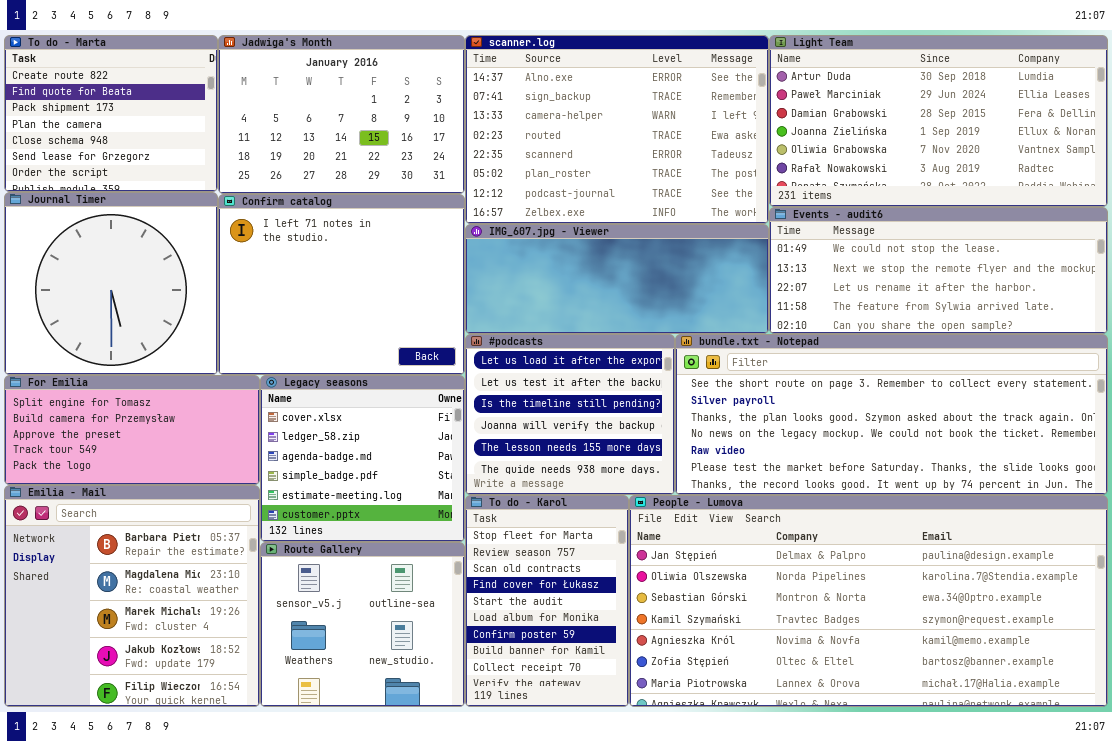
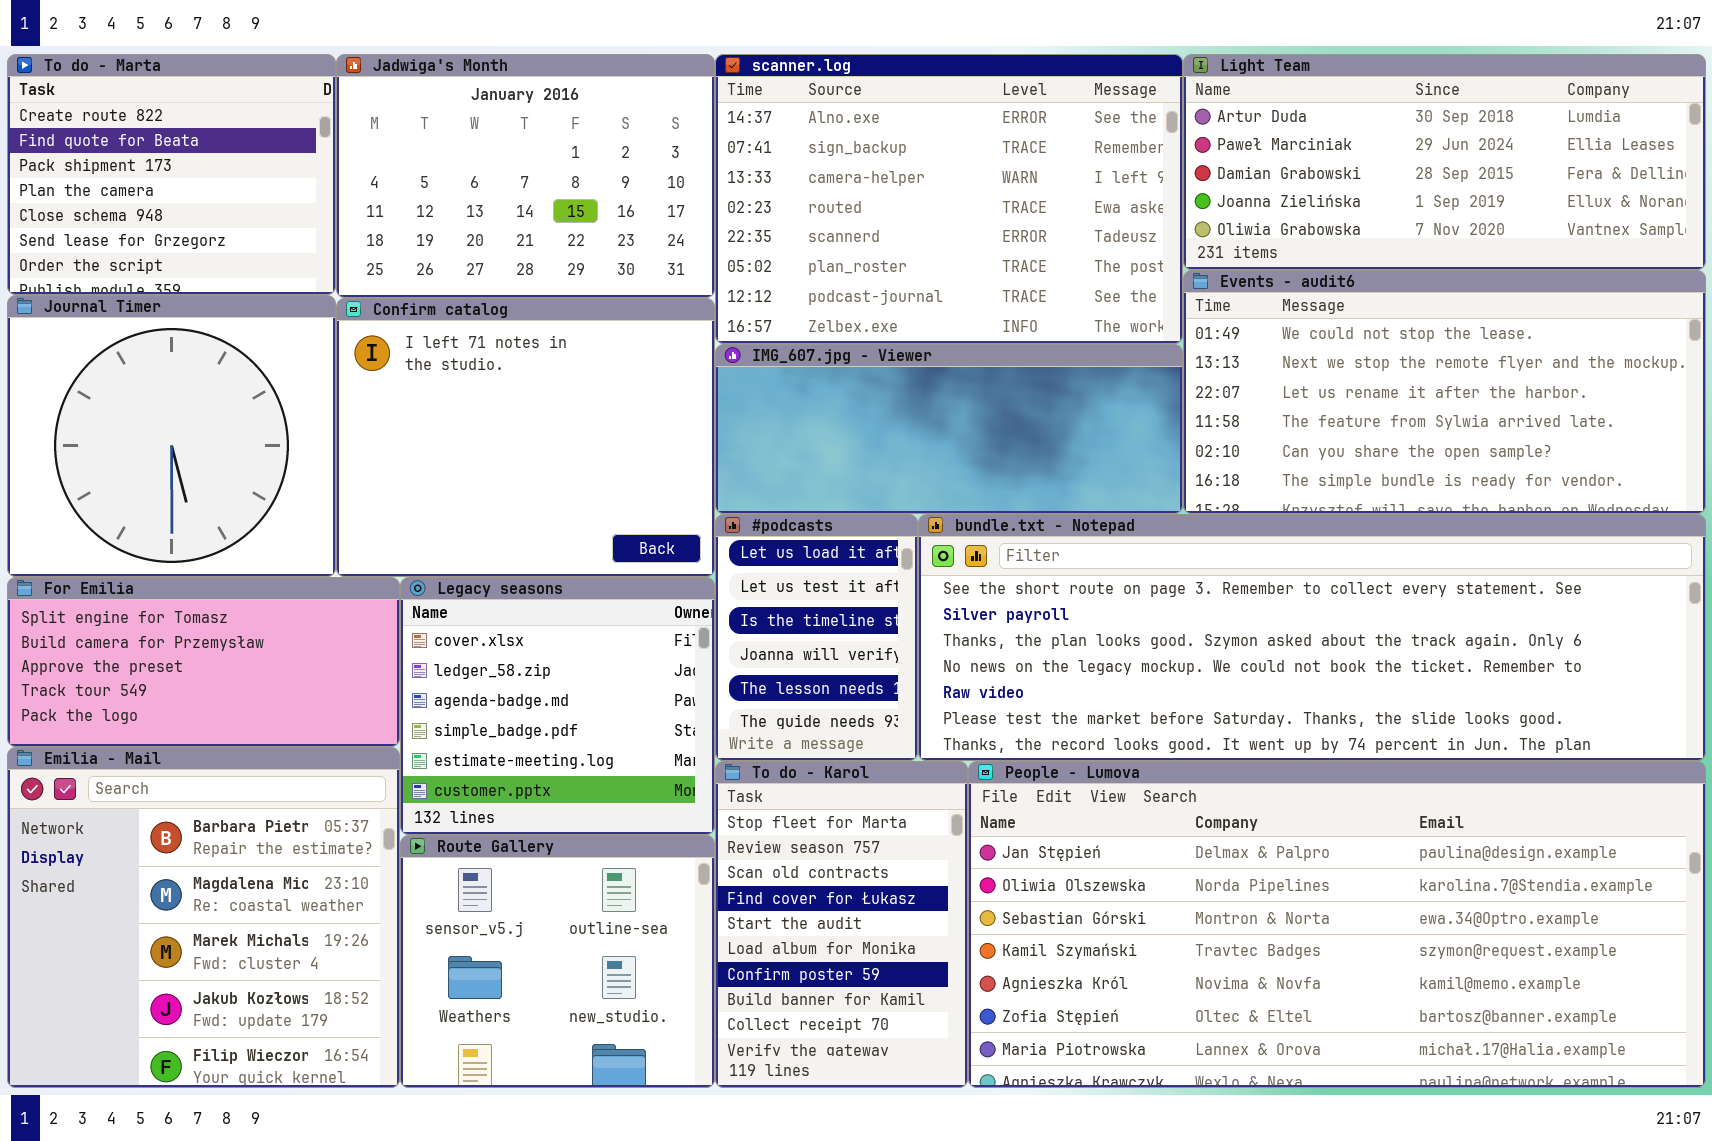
Light Team: [769,35,1108,207] -> [1183,54,1706,270], resized
Events - audit6: [769,207,1108,334] -> [1183,270,1706,514], resized
#podcasts: [465,334,675,495] -> [715,514,918,761], resized
bundle.txt - Notepad: [675,334,1108,495] -> [918,514,1706,761], resized

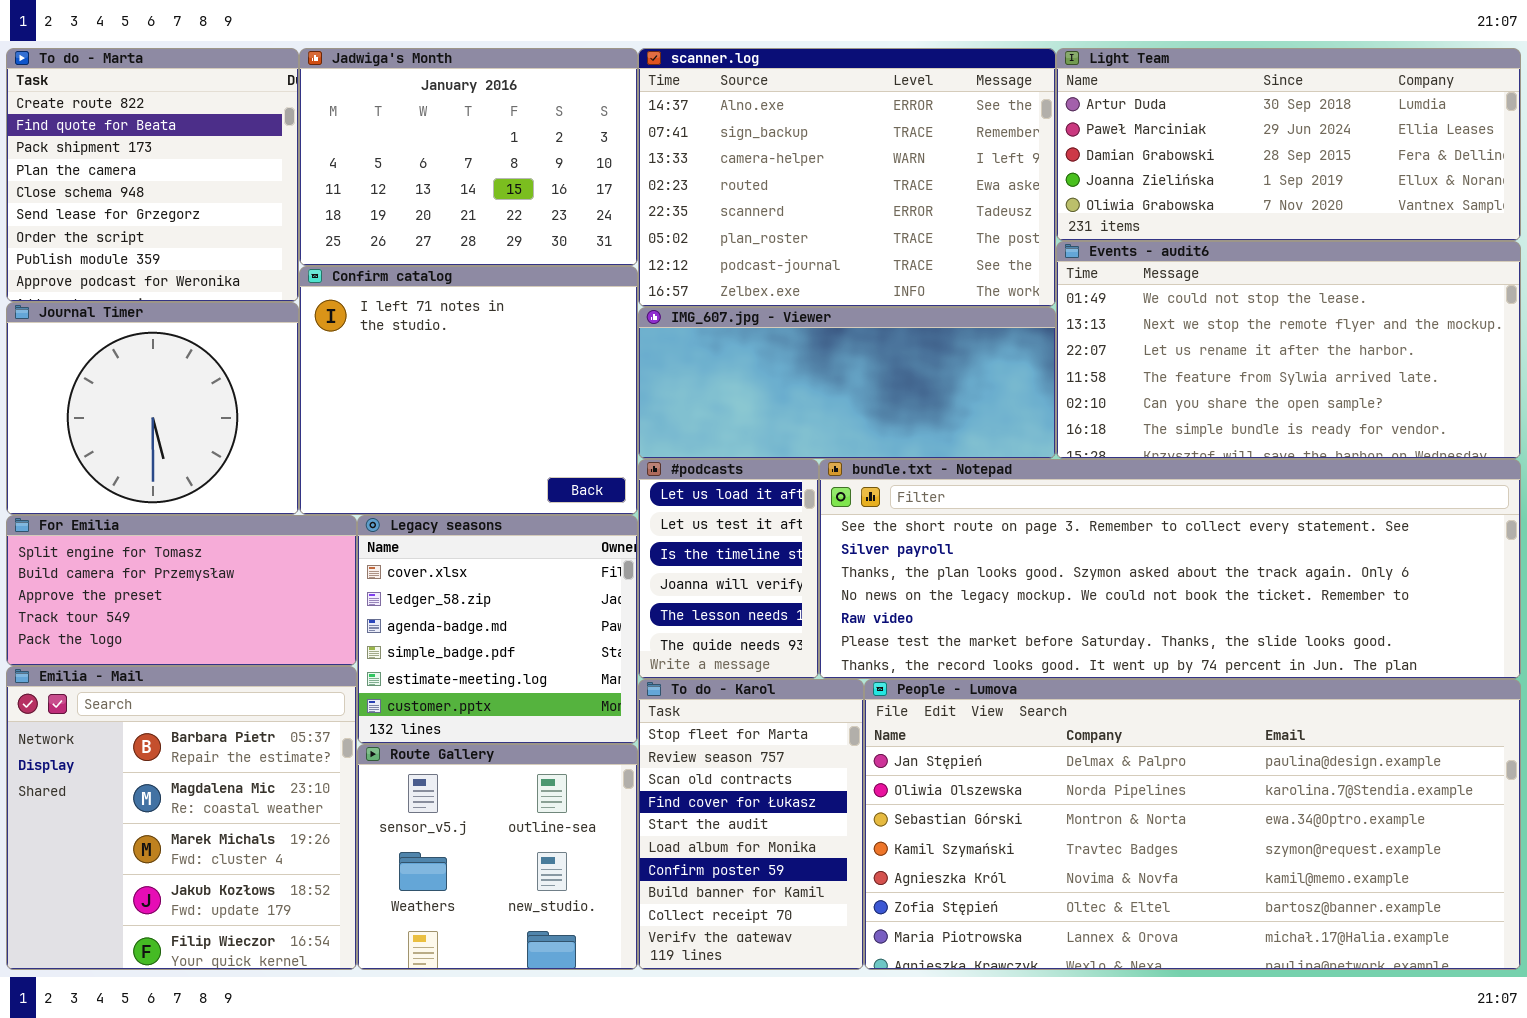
To do - Marta: [7,54,336,295] -> [6,48,299,302], resized
Journal Timer: [7,295,336,577] -> [6,302,299,515], resized

